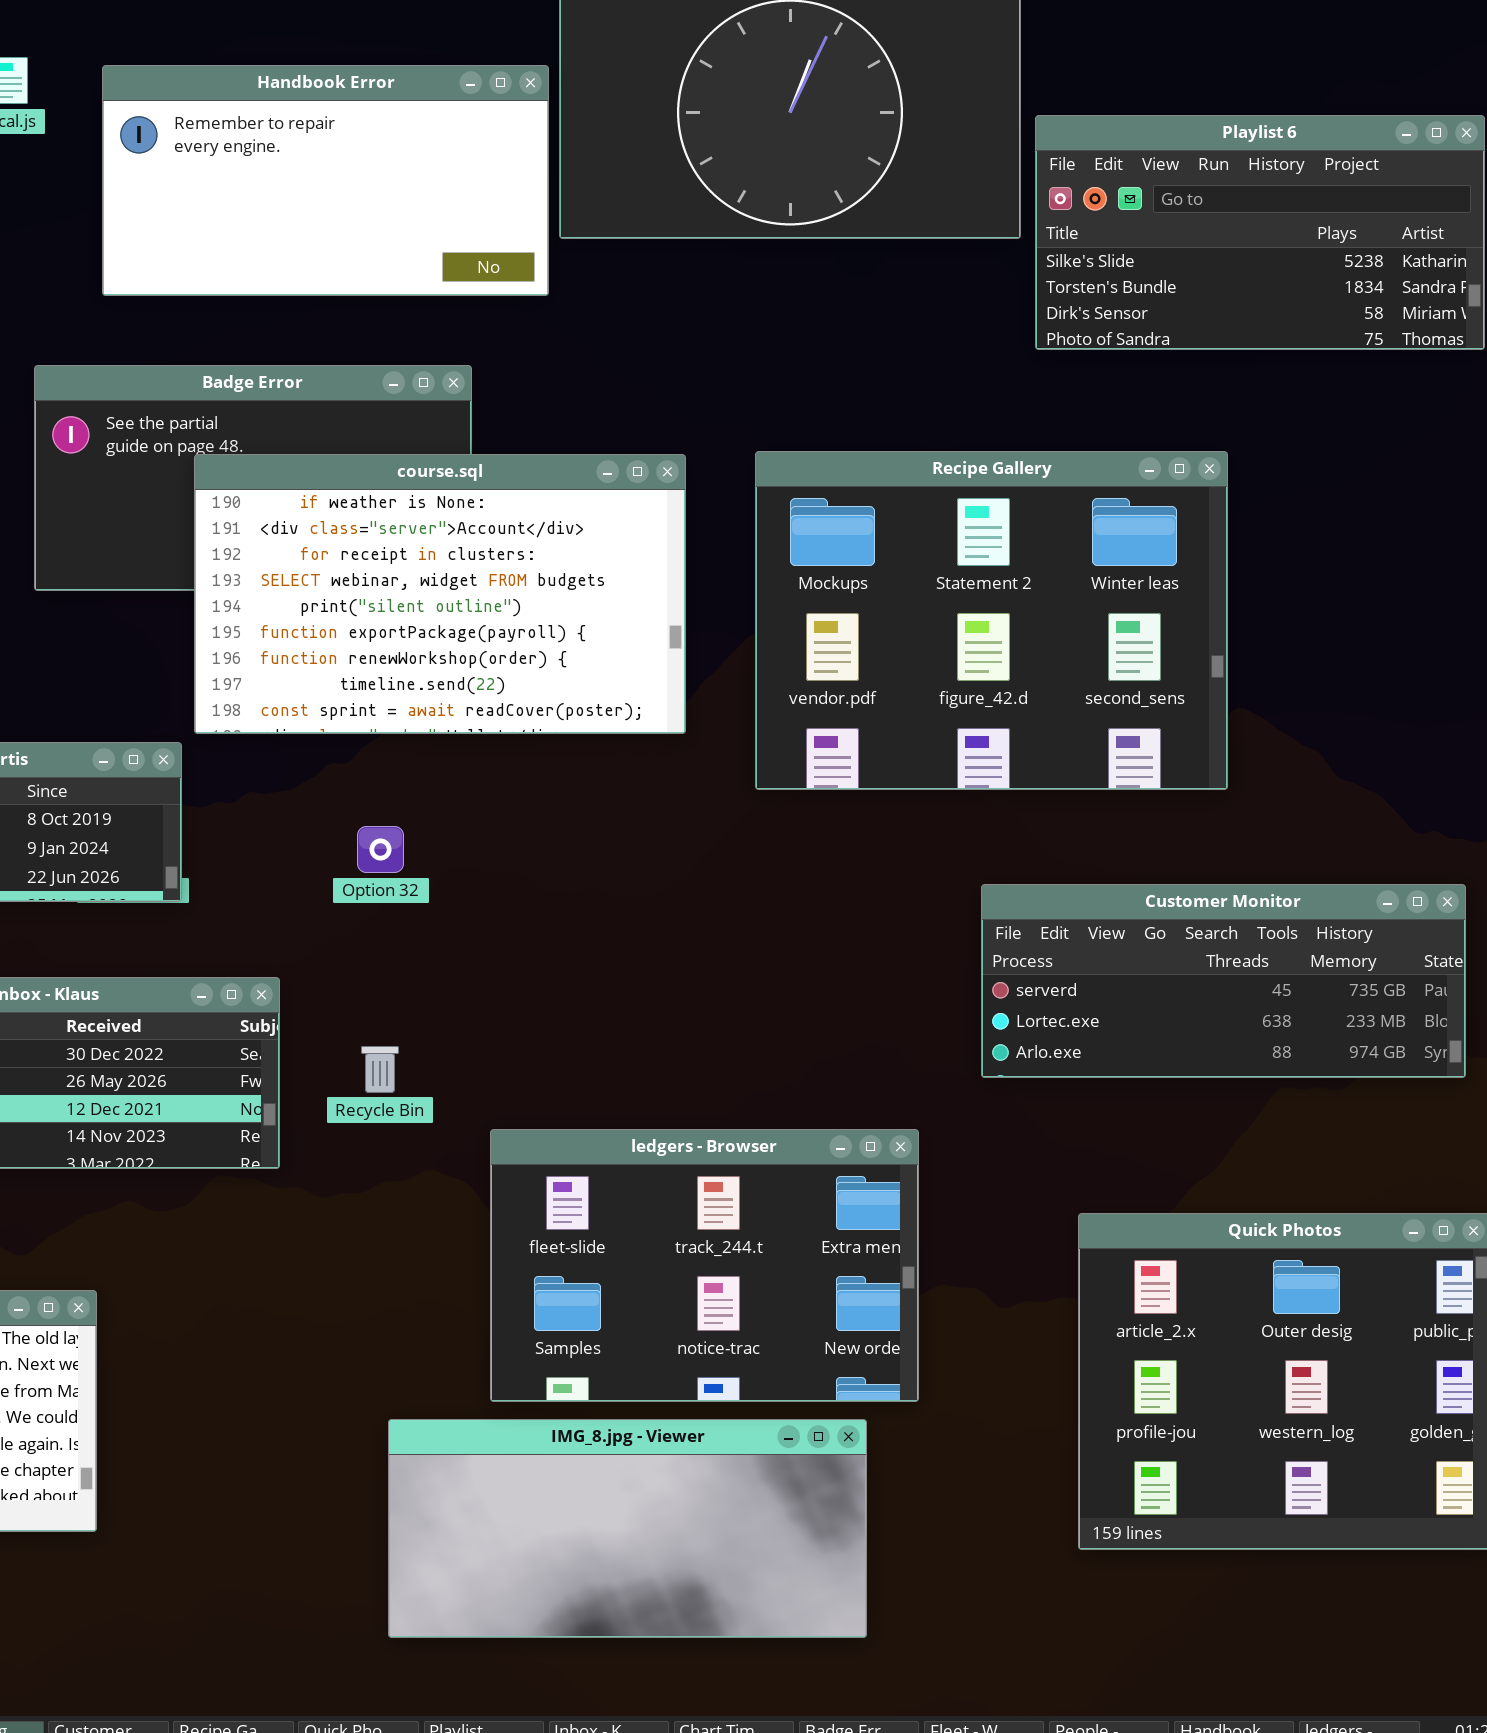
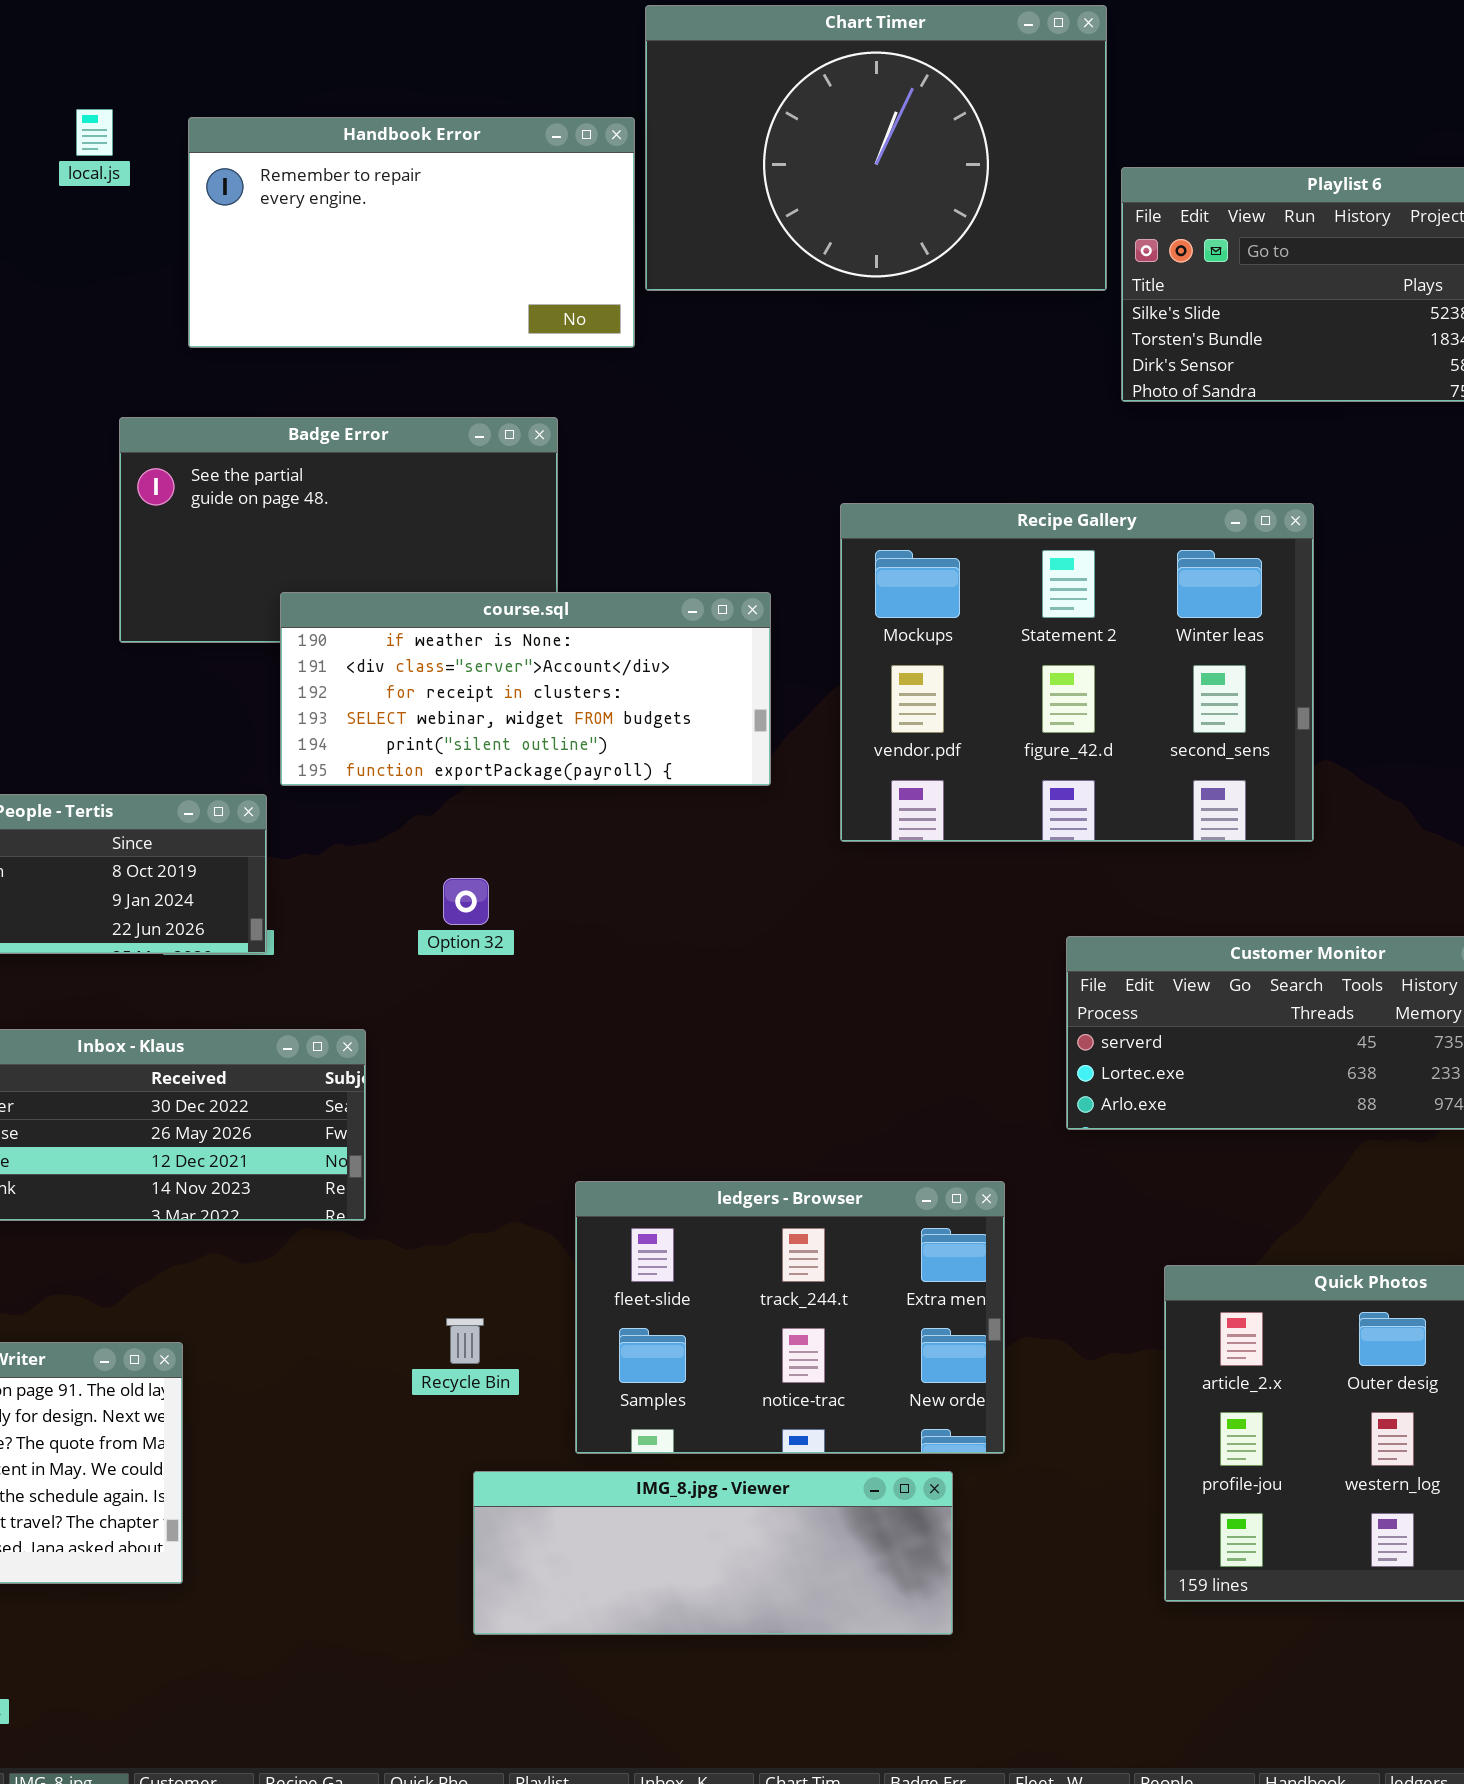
course.sql: [194,454,686,734] -> [280,592,771,786], resized
Recycle Bin: [361,1046,399,1093] -> [446,1318,484,1364], moved
IMG_8.jpg - Viewer: [388,1419,867,1638] -> [473,1471,953,1635], resized

